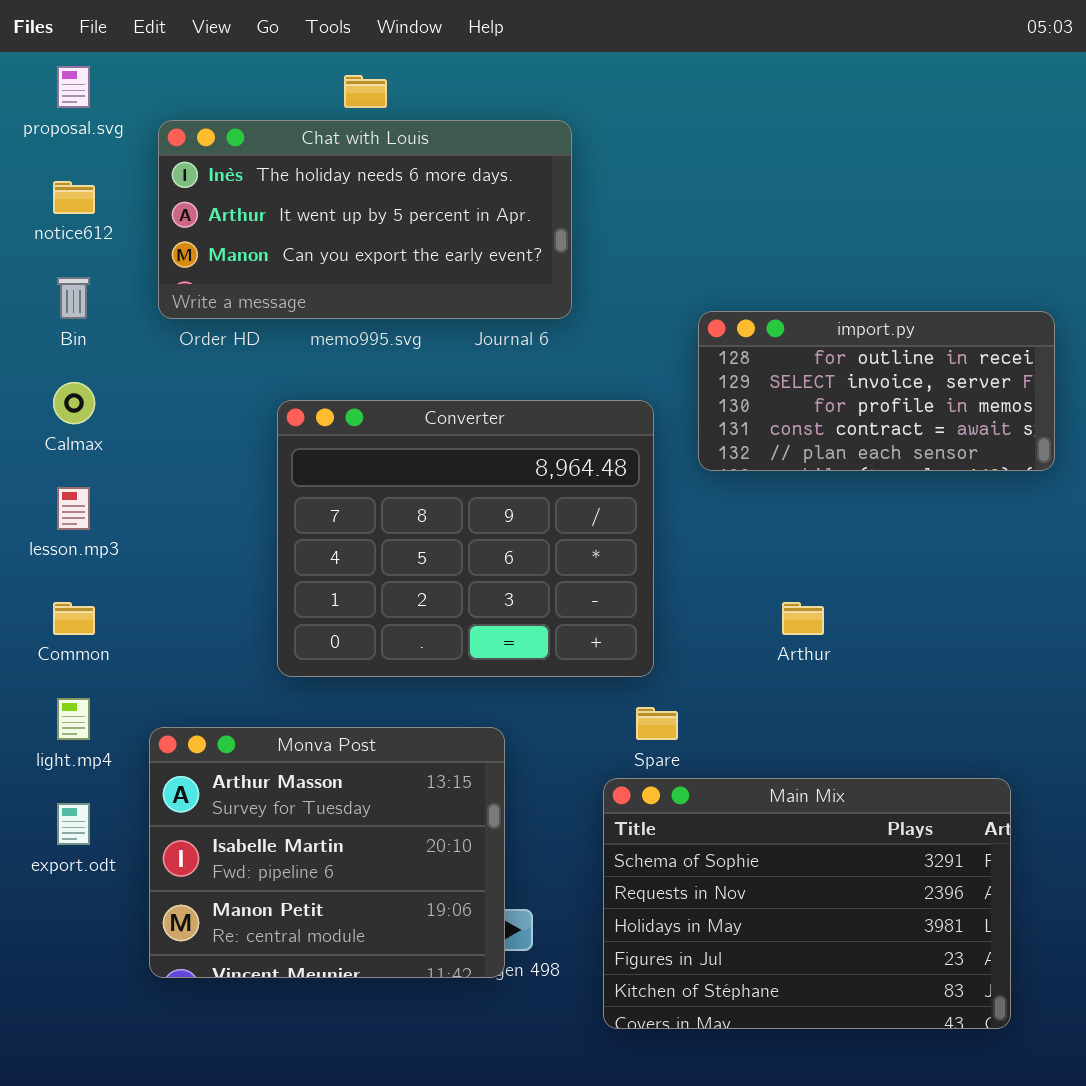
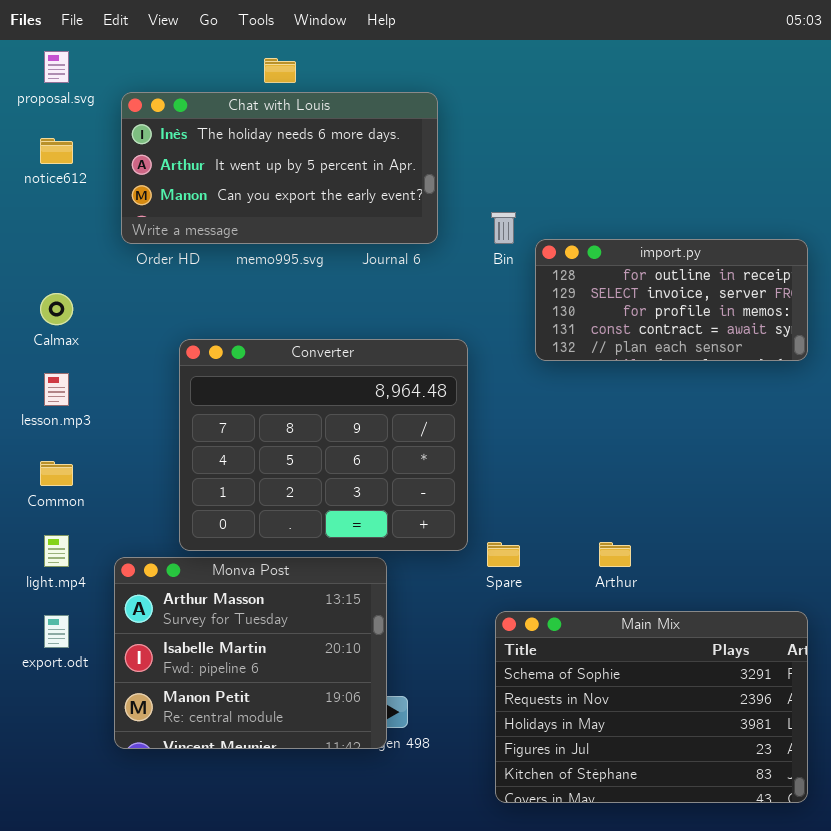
Bin: [57,277,90,319] -> [491,212,516,244], moved
Converter: [277,400,654,677] -> [179,339,468,551], moved
Arthur: [782,602,824,635] -> [599,542,631,567], moved
Main Mix: [603,778,1011,1029] -> [495,611,808,803], moved

